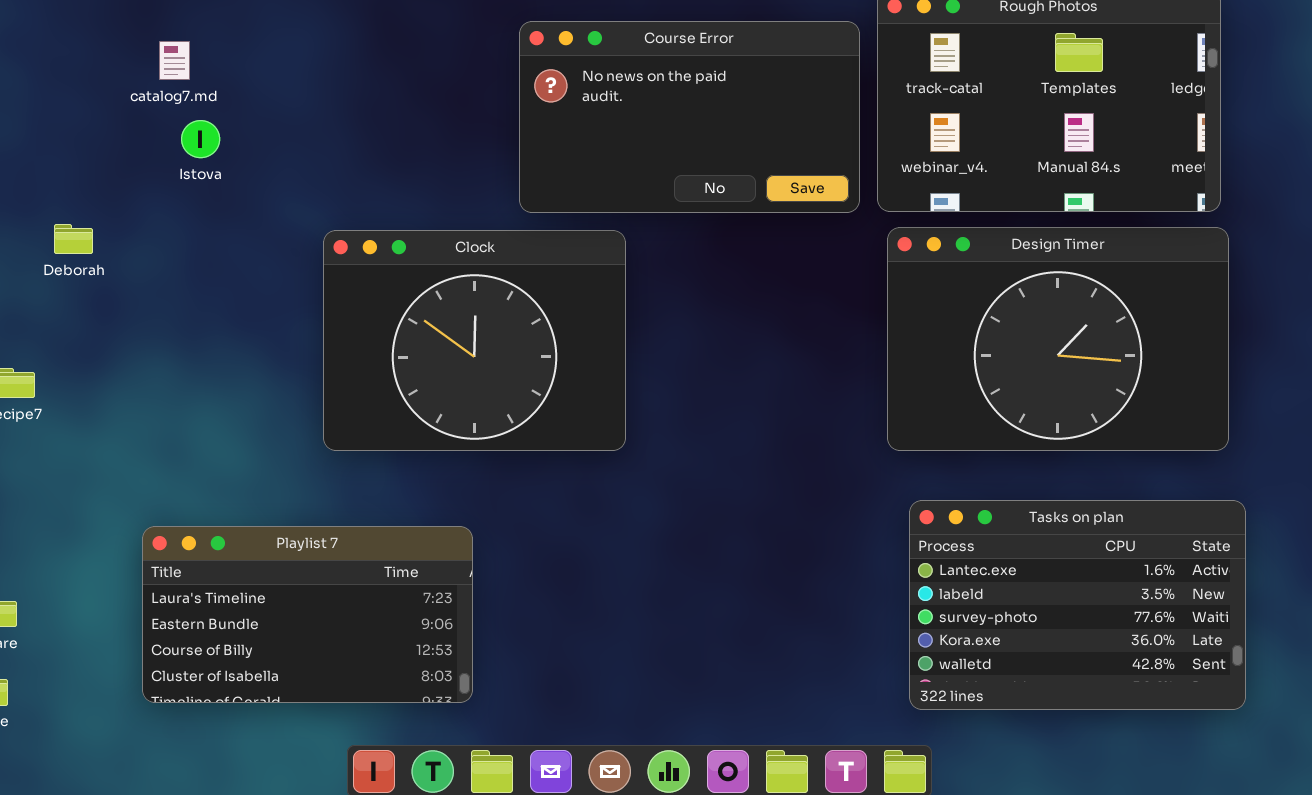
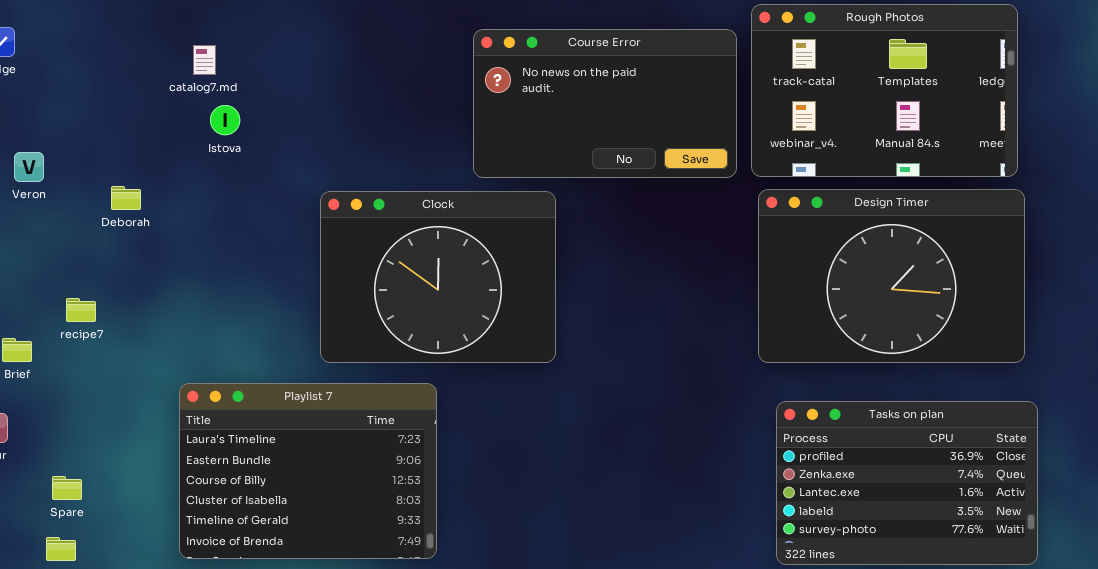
Tasks on plan: [909,500,1246,710] -> [776,401,1038,565], scrolled up 2 rows
Playlist 7: [142,526,473,703] -> [179,383,437,559], resized

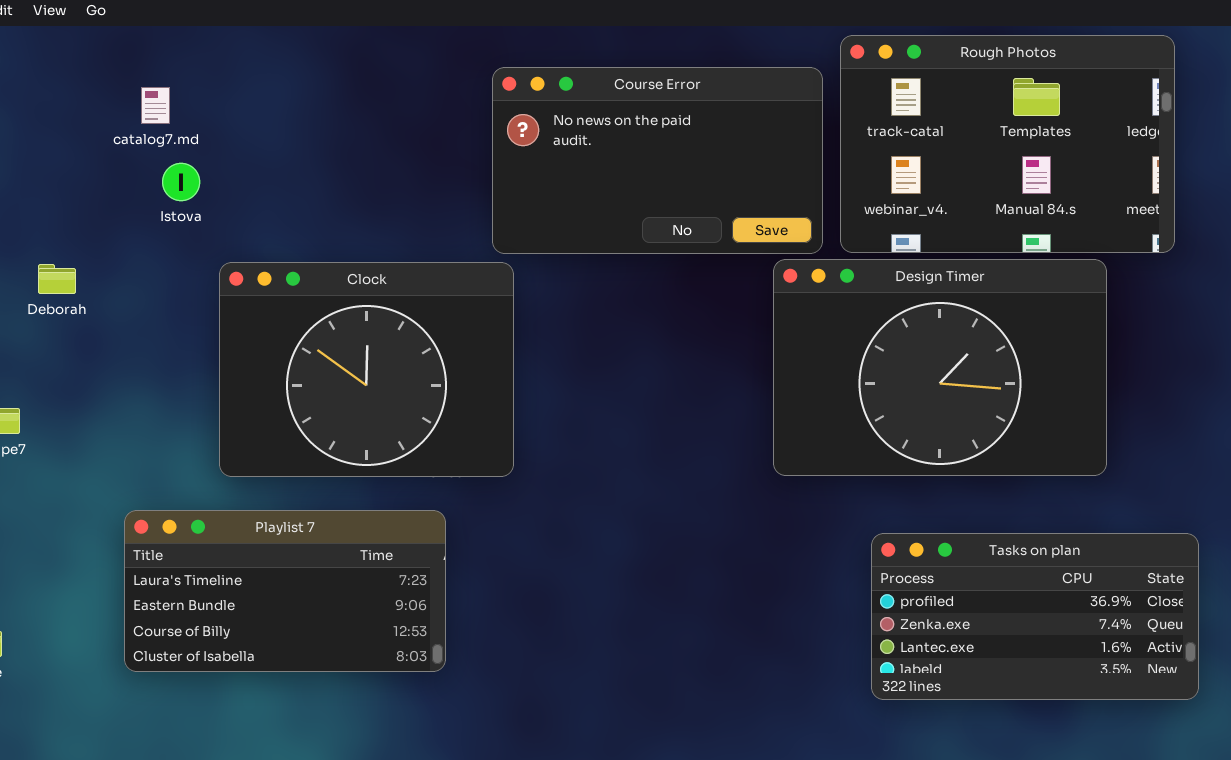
Design Timer: [758,189,1025,363] -> [773,259,1107,476], moved
Clock: [320,191,556,363] -> [219,262,514,477], moved
Playlist 7: [179,383,437,559] -> [124,510,446,672], resized
Tasks on plan: [776,401,1038,565] -> [871,533,1199,700], resized

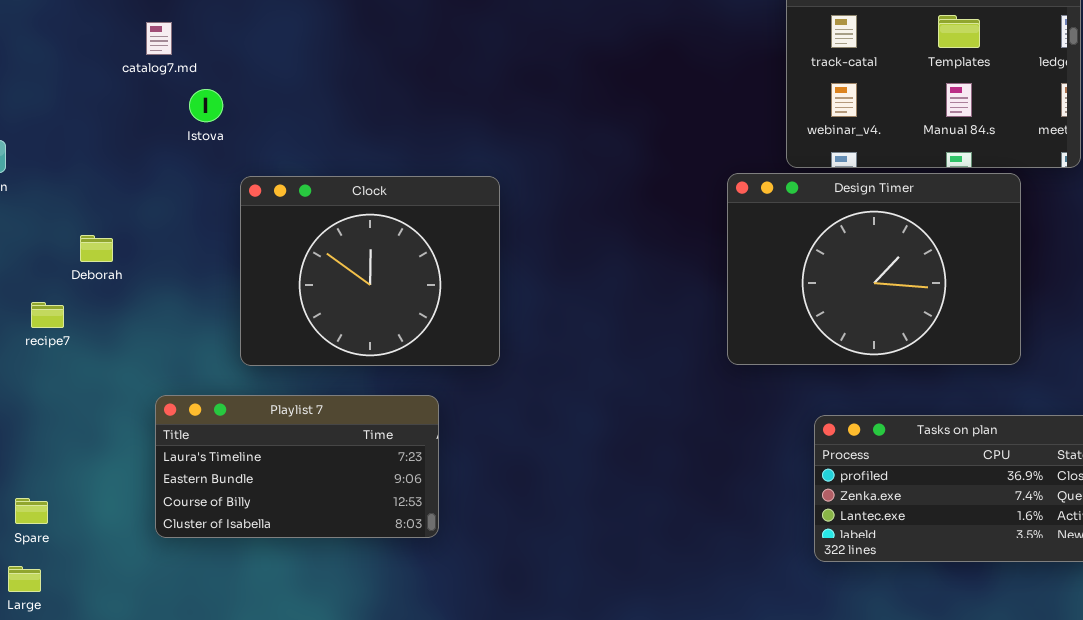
Course Error: [492,67,823,254] -> none, closed
catalog7.md: [141,87,170,124] -> [146,22,172,55], moved
Deborah: [38,264,76,294] -> [80,235,113,262], moved

